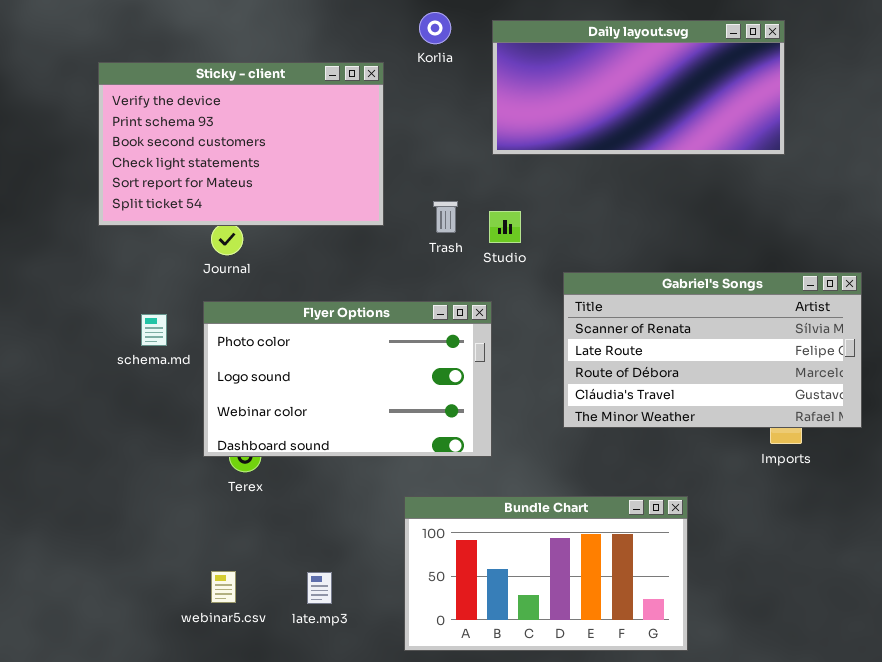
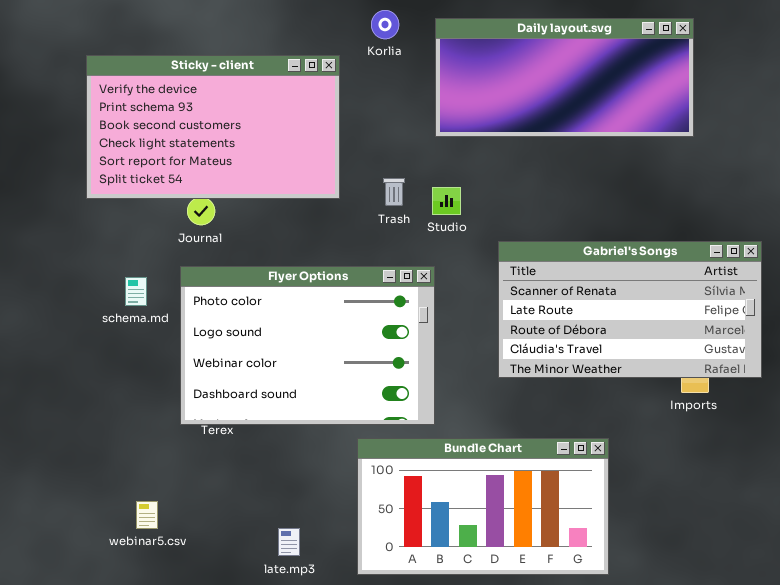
Flyer Options: [203,301,492,457] -> [180,266,435,425], resized
webinar5.csv: [211,571,236,603] -> [136,501,158,529], moved
late.mp3: [307,572,332,604] -> [278,528,300,556], moved

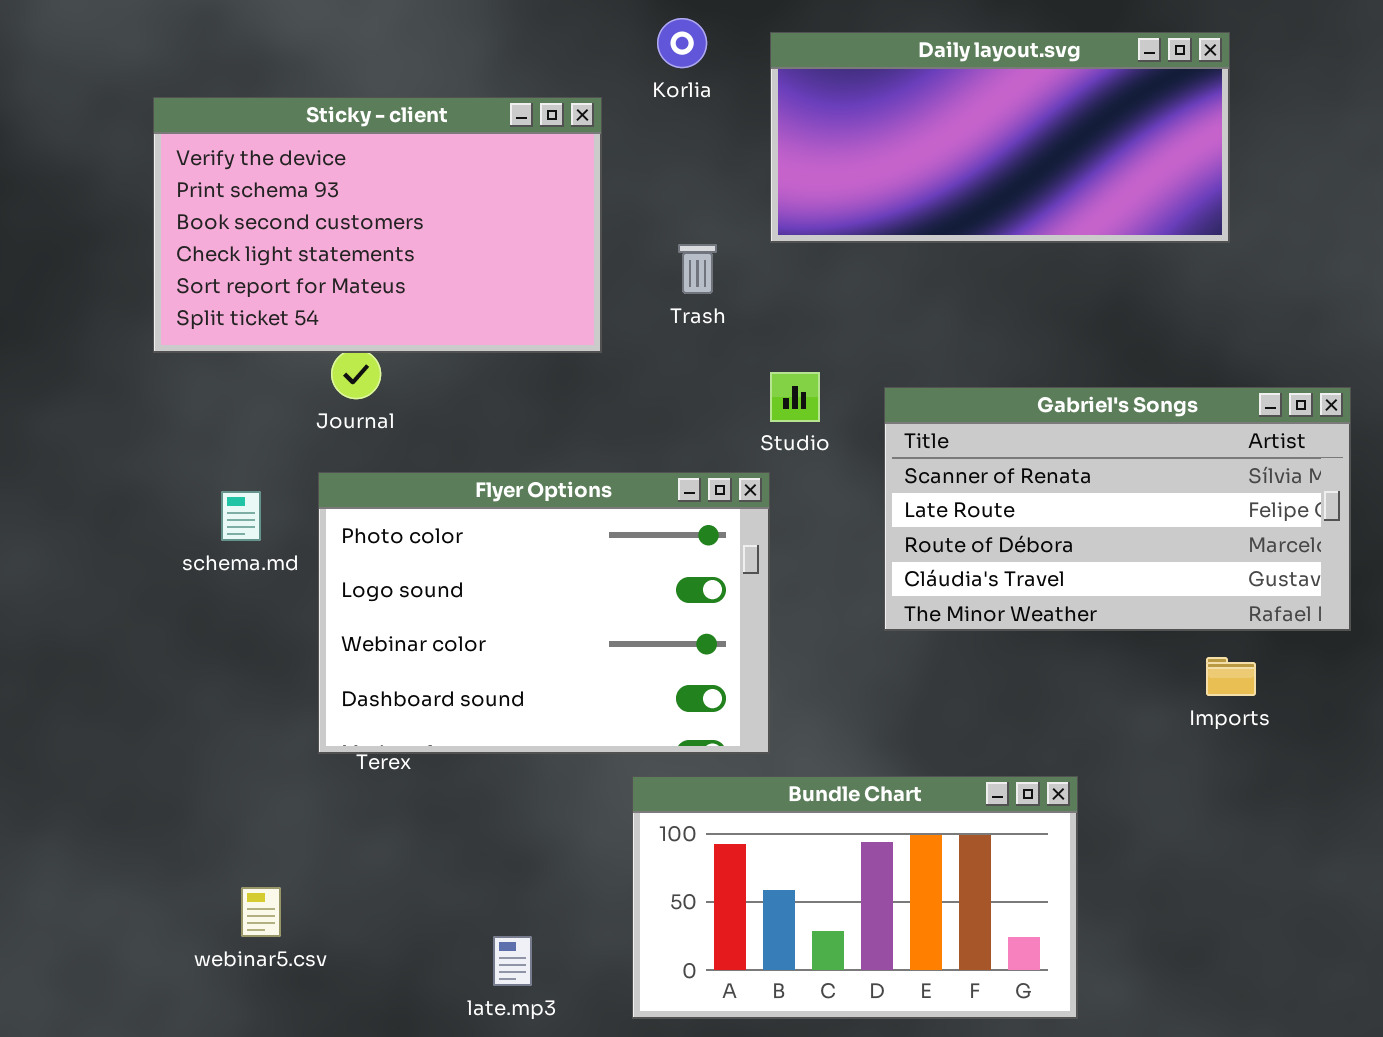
Trash: [383,178,405,206] -> [678,244,717,294], moved
Studio: [432,187,461,215] -> [770,372,820,422], moved
Gabriel's Songs: [498,241,762,378] -> [884,387,1351,631], moved

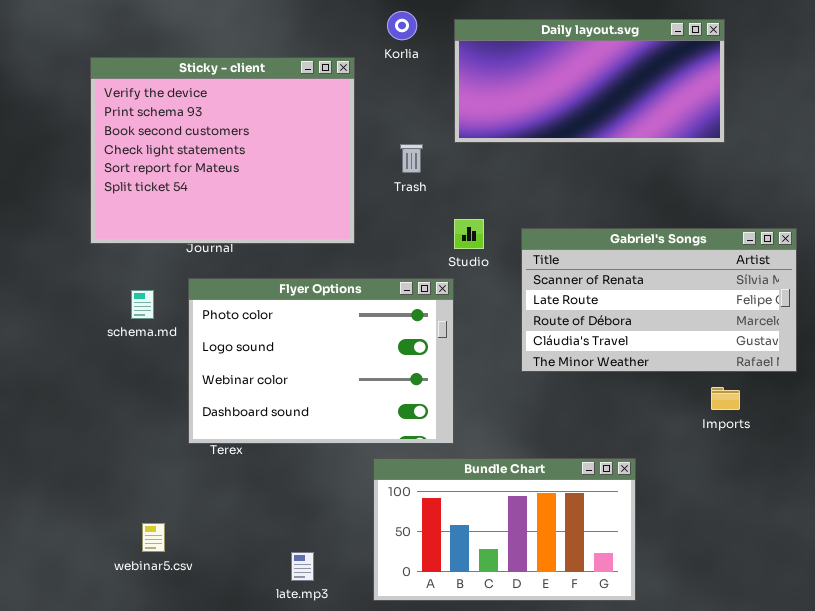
Sticky - client: [153,97,602,353] -> [90,57,355,244], resized

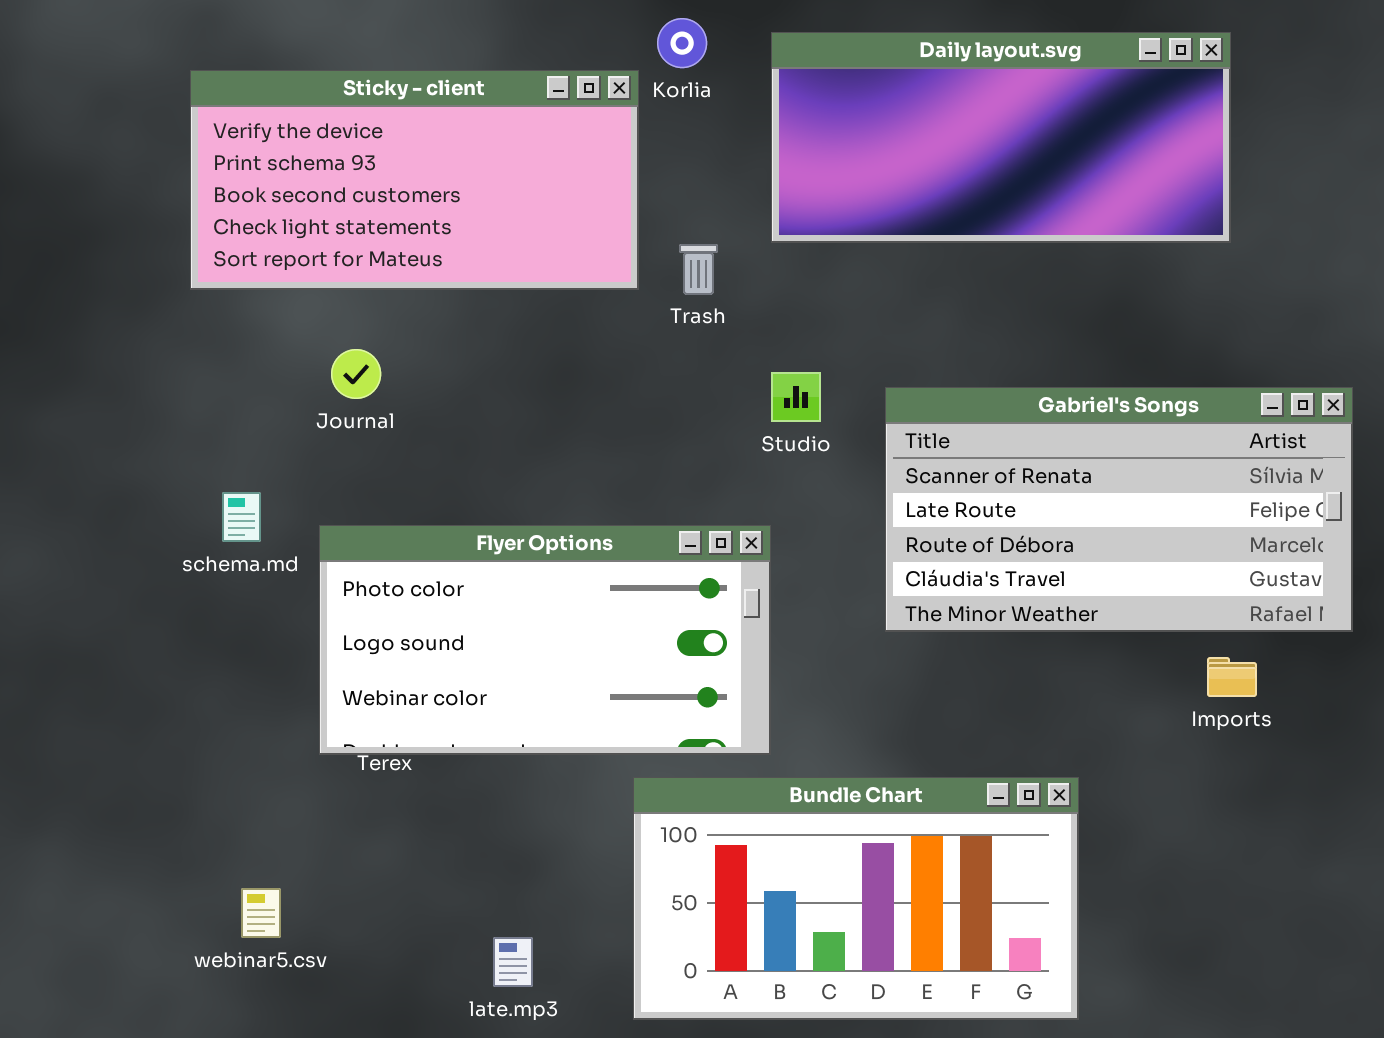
Sticky - client: [90,57,355,244] -> [190,70,639,290], moved, resized
Flyer Options: [188,278,454,444] -> [319,525,771,755], resized

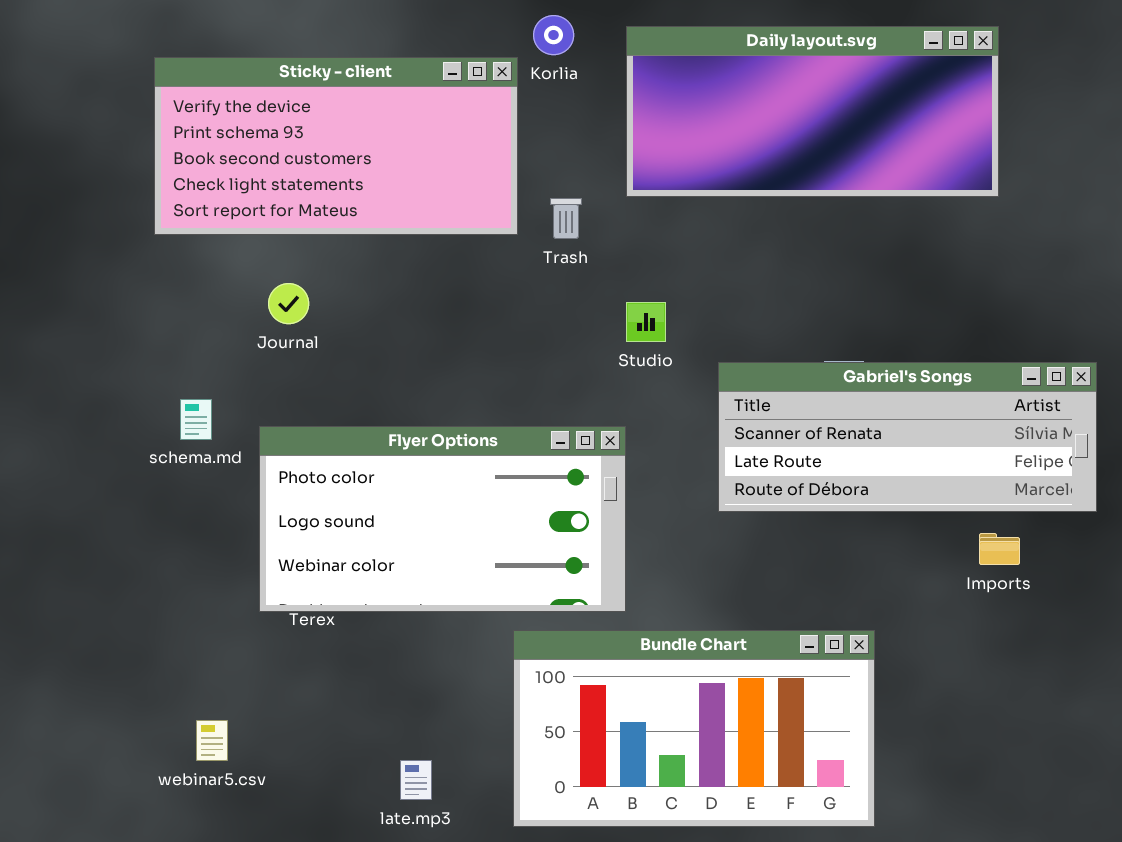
Gabriel's Songs: [885,387,1353,632] -> [718,362,1097,512], resized

